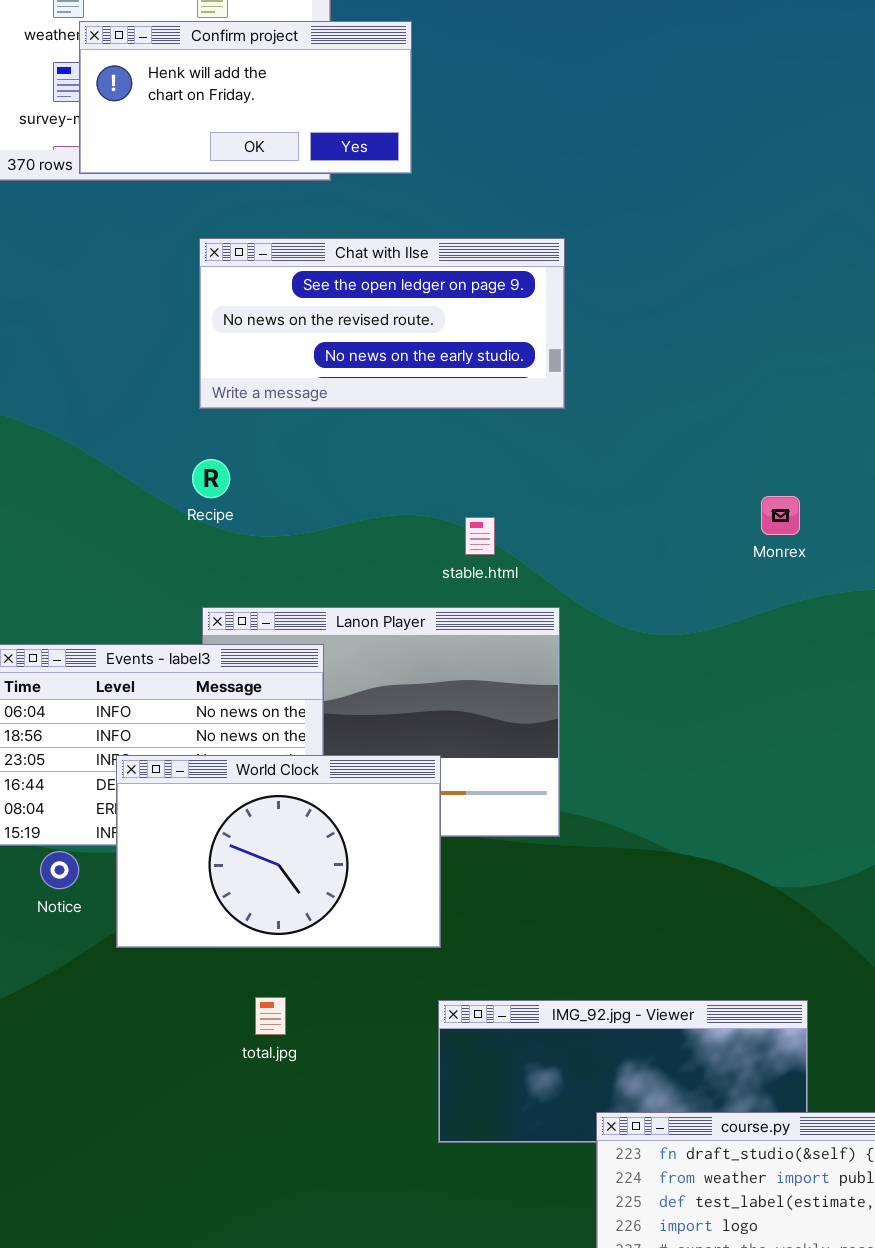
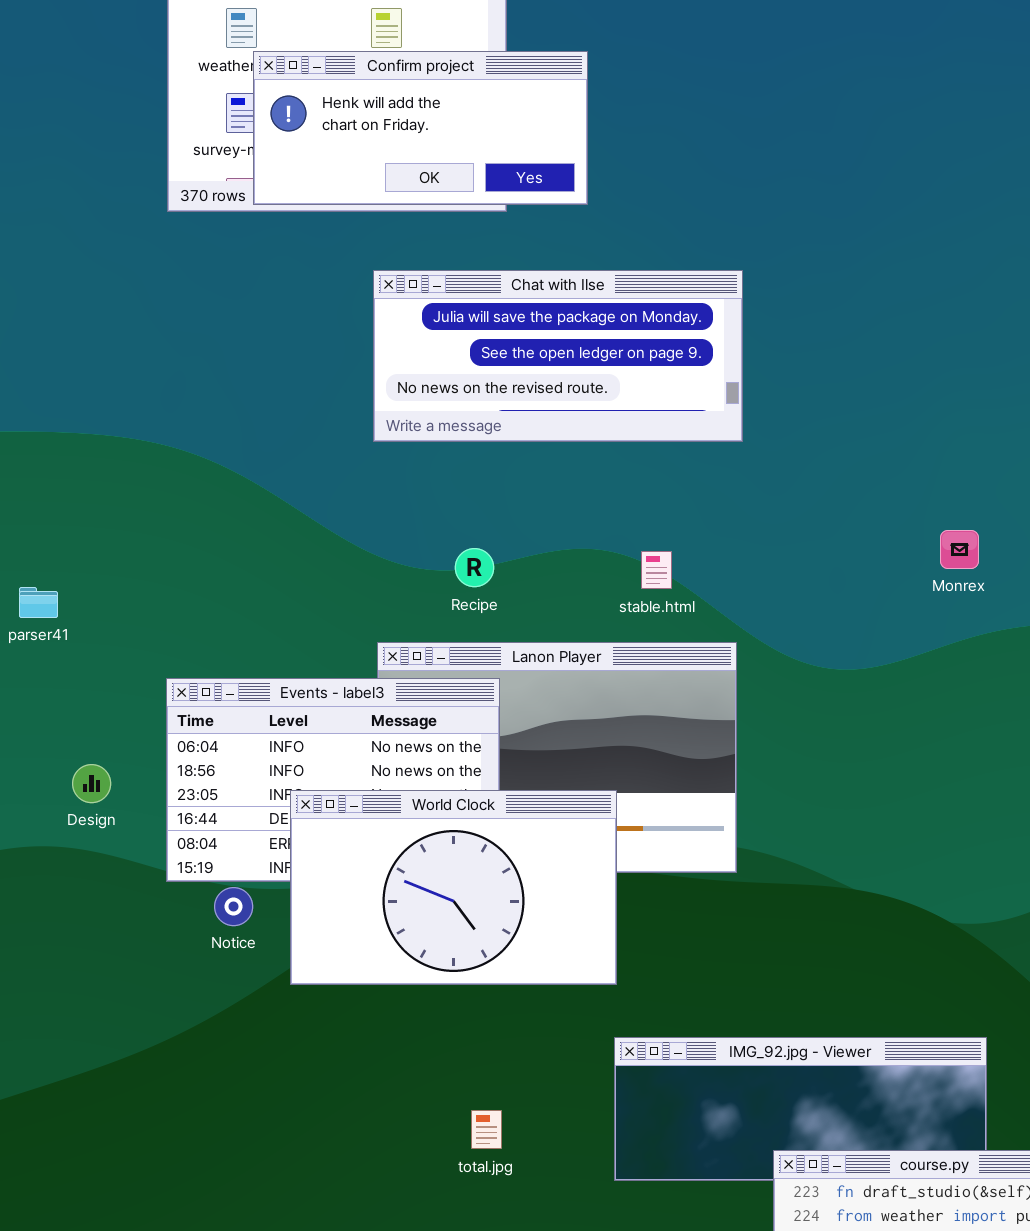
Chat with Ilse: [199,238,565,409] -> [373,270,743,442], scrolled up 1 row
Recipe: [192,459,230,498] -> [455,548,494,587], moved
total.jpg: [255,997,286,1035] -> [471,1110,502,1149], moved

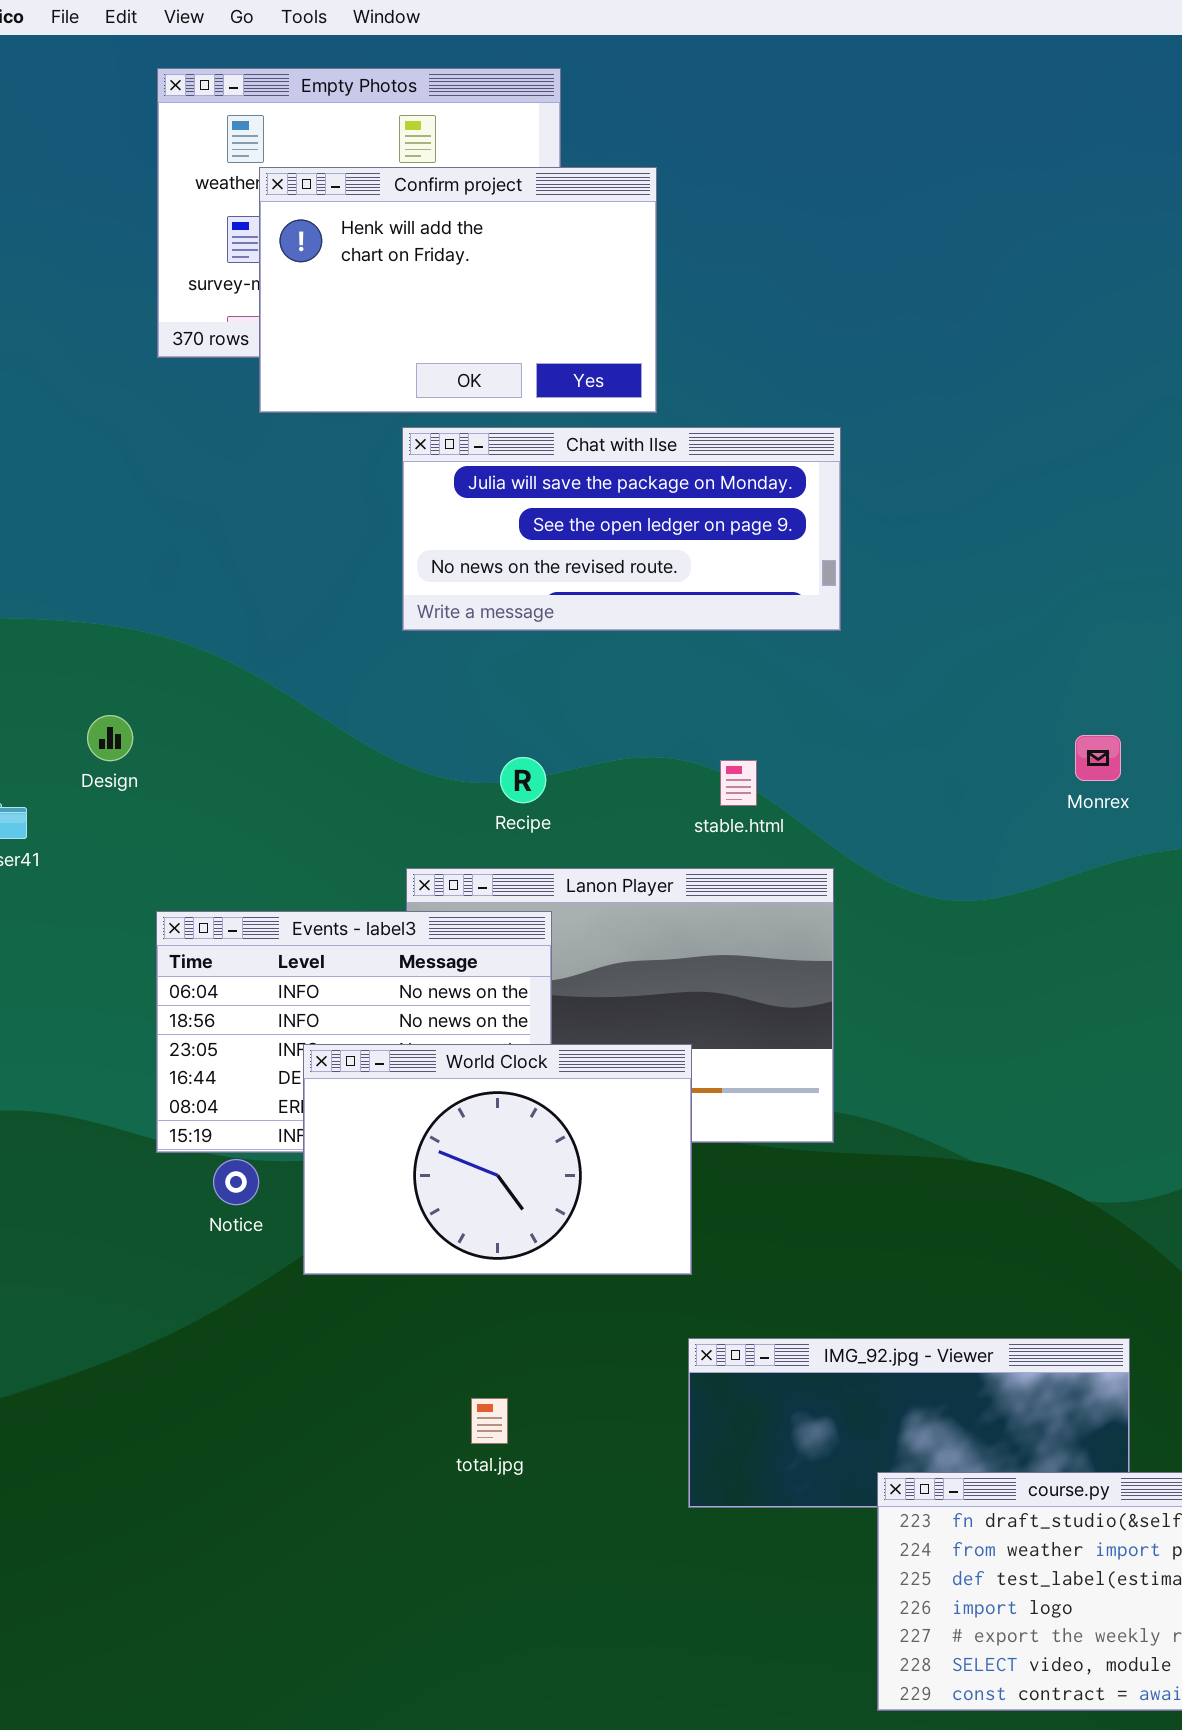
Confirm project: [253,51,588,205] -> [259,167,657,413], resized
Design: [72,764,111,803] -> [87,715,133,761], moved
total.jpg: [471,1110,502,1149] -> [471,1398,508,1444], moved

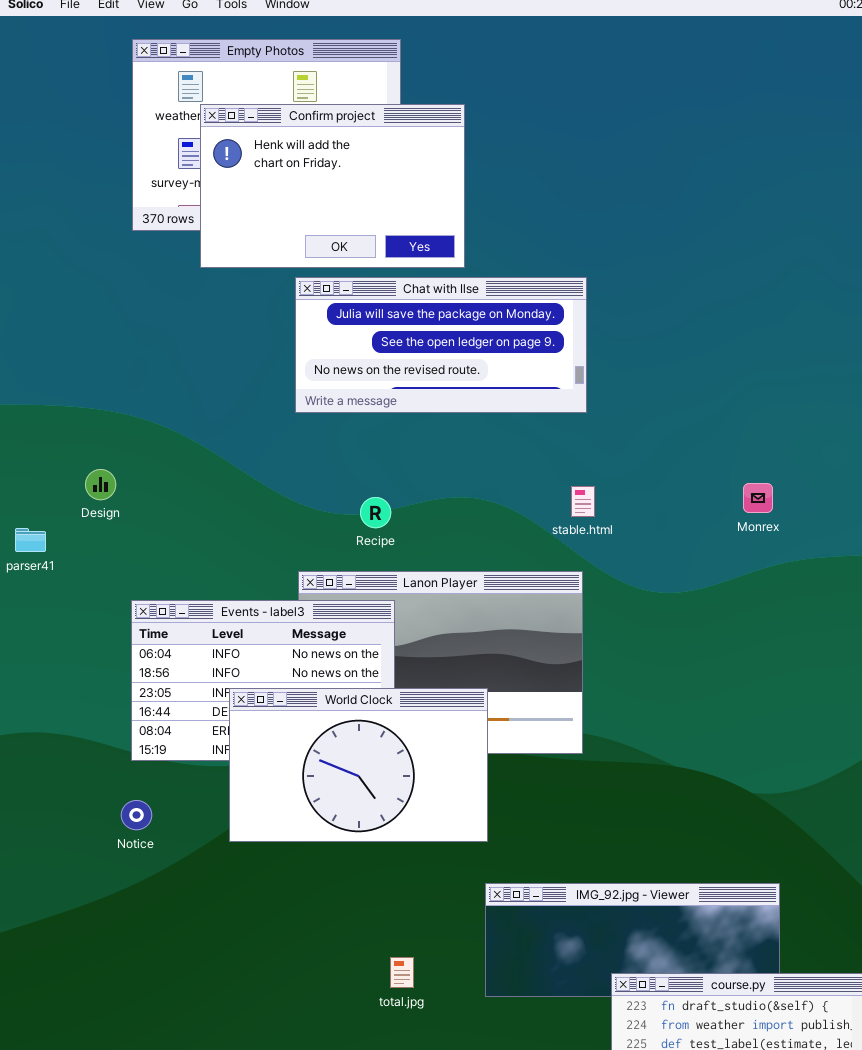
stable.html: [720,760,757,806] -> [571,486,595,517], moved
Notice: [213,1159,259,1205] -> [121,800,152,830], moved
total.jpg: [471,1398,508,1444] -> [390,957,414,988], moved

